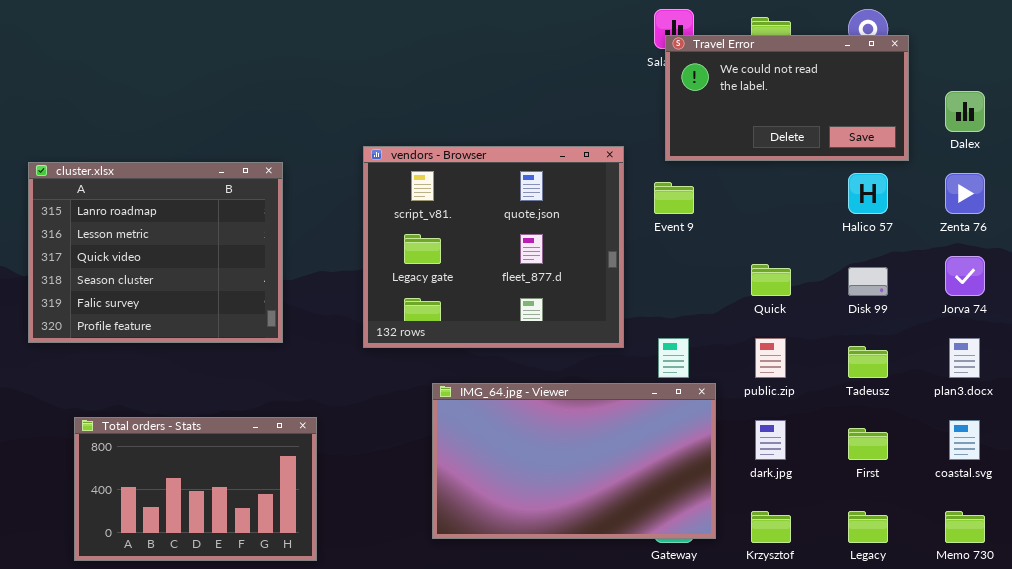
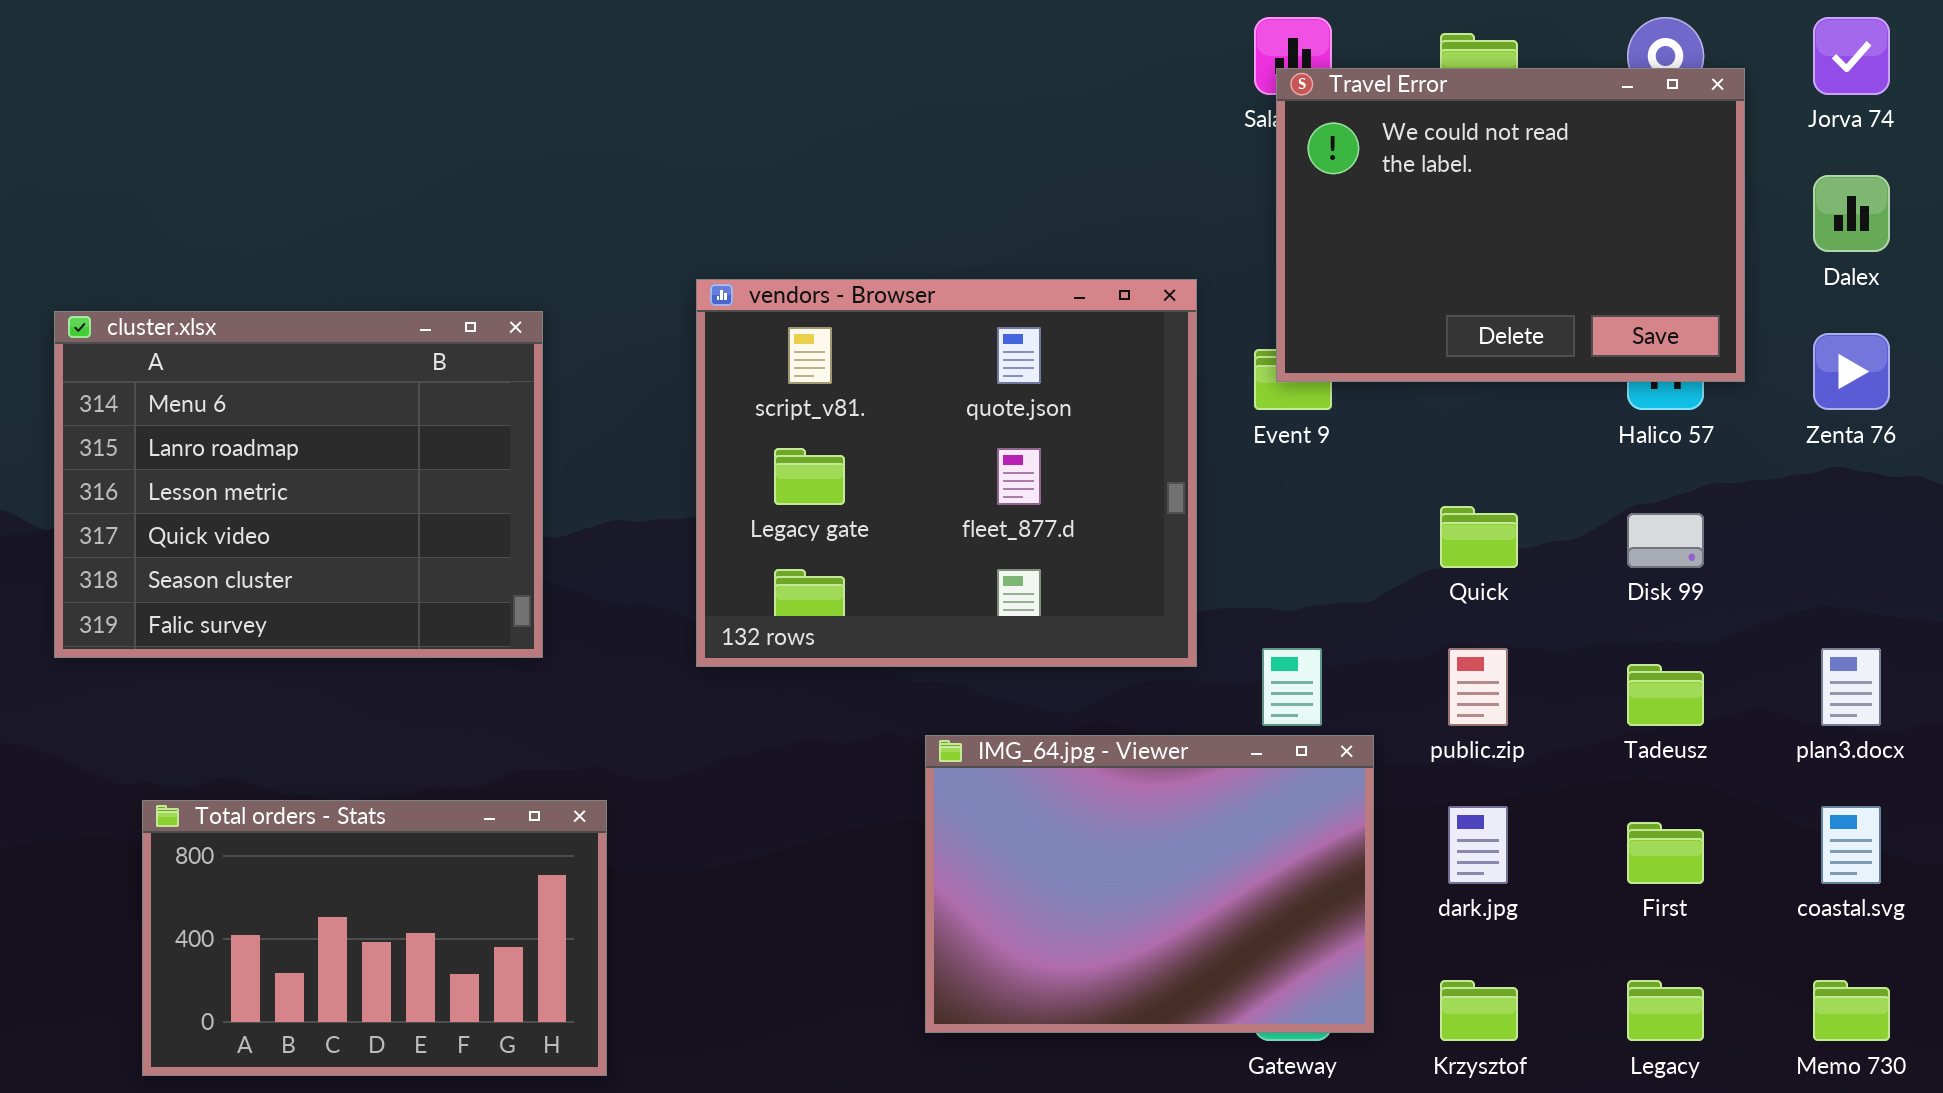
Travel Error: [665,35,909,161] -> [1276,68,1745,382], resized
cluster.xlsx: [28,162,283,343] -> [54,311,543,658], scrolled up 1 row
Jorva 74: [945,256,985,296] -> [1813,17,1890,95], moved
IMG_64.jpg - Viewer: [432,383,716,539] -> [925,735,1374,1033], resized

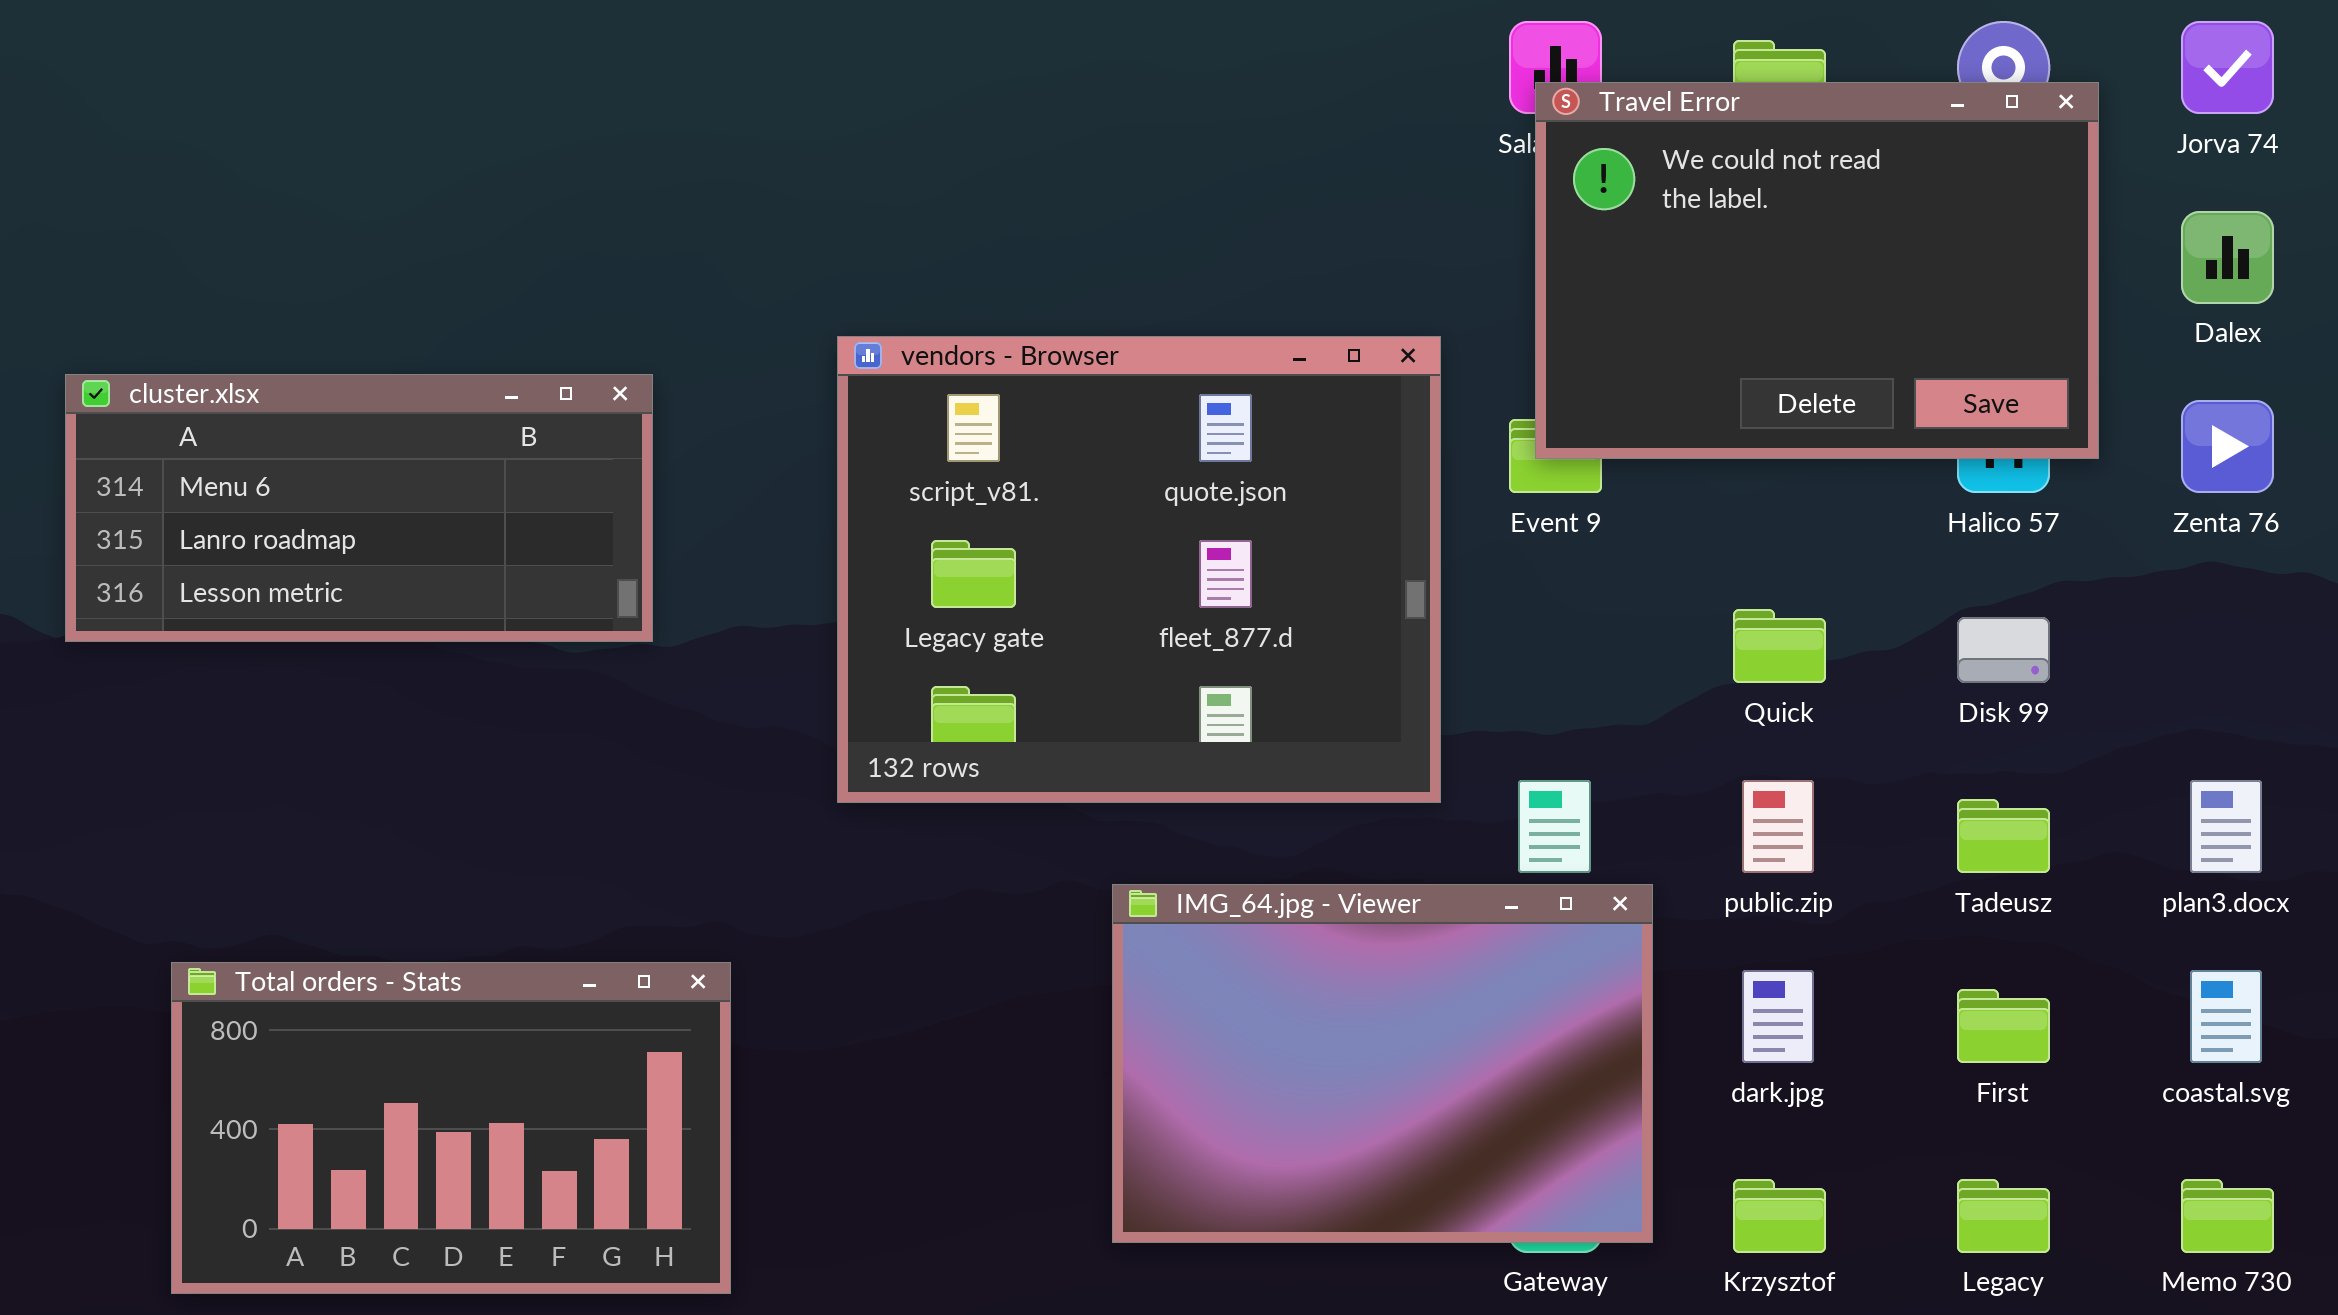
cluster.xlsx: [54,311,543,658] -> [65,374,653,642], resized

